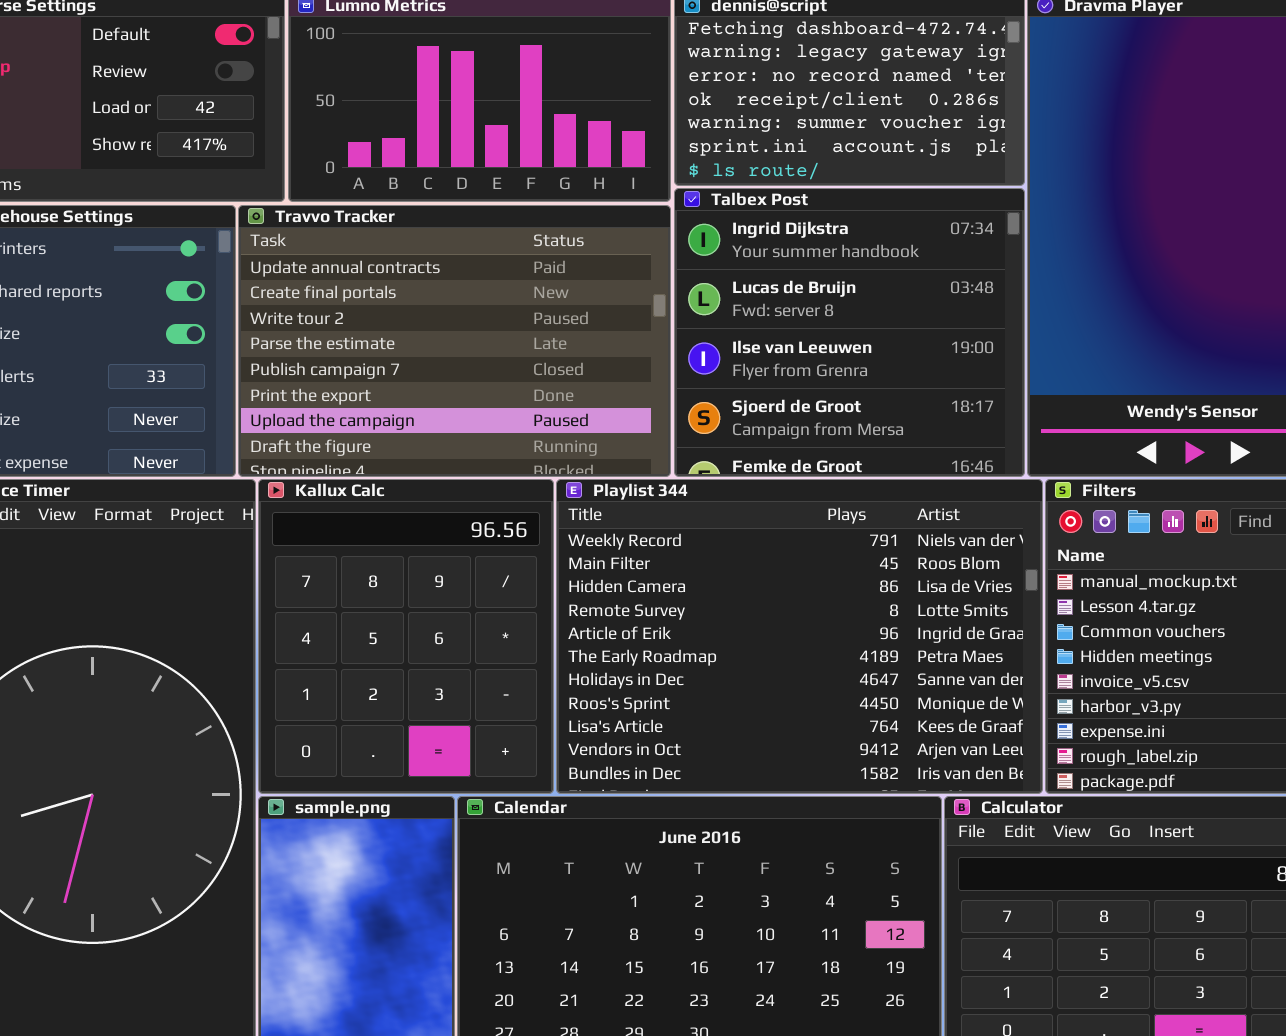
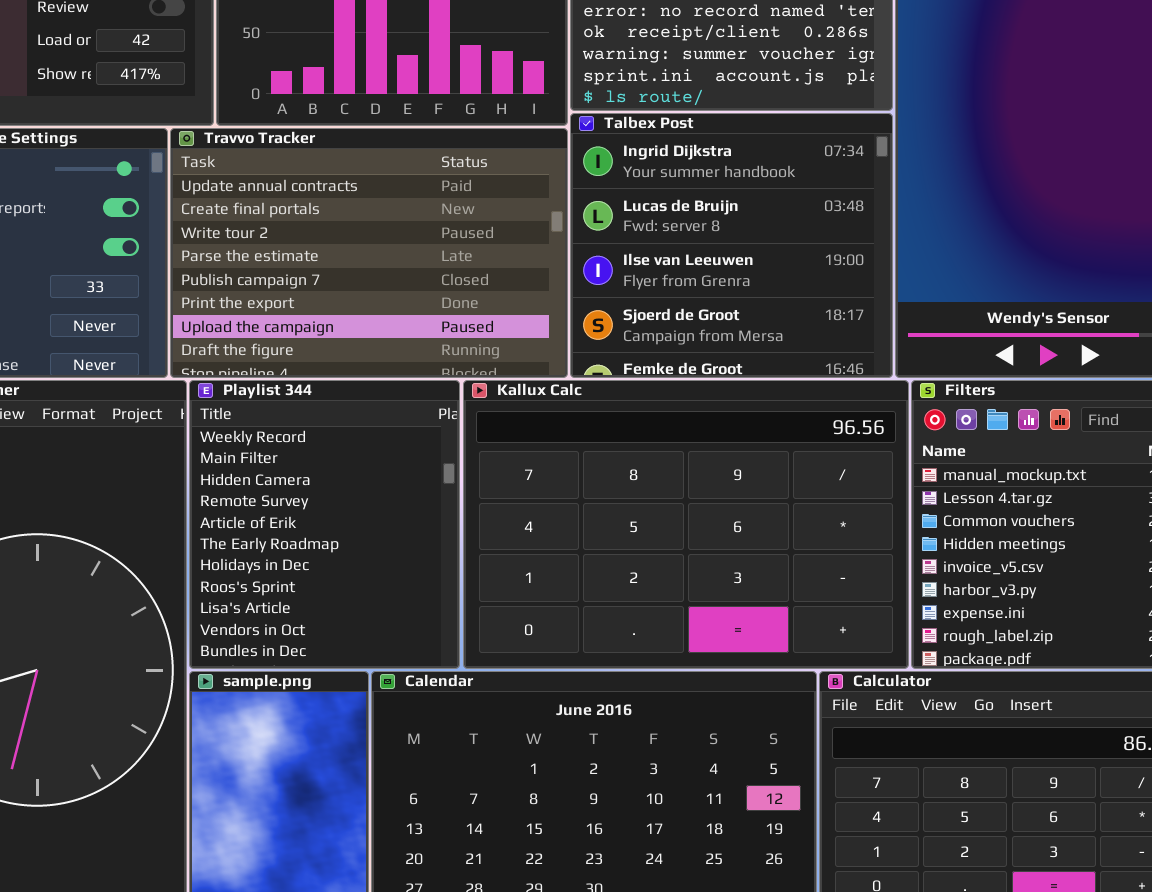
Kallux Calc: [258,479,554,794] -> [463,380,909,669], moved, resized
Playlist 344: [556,479,1043,794] -> [189,380,460,669], moved, resized

